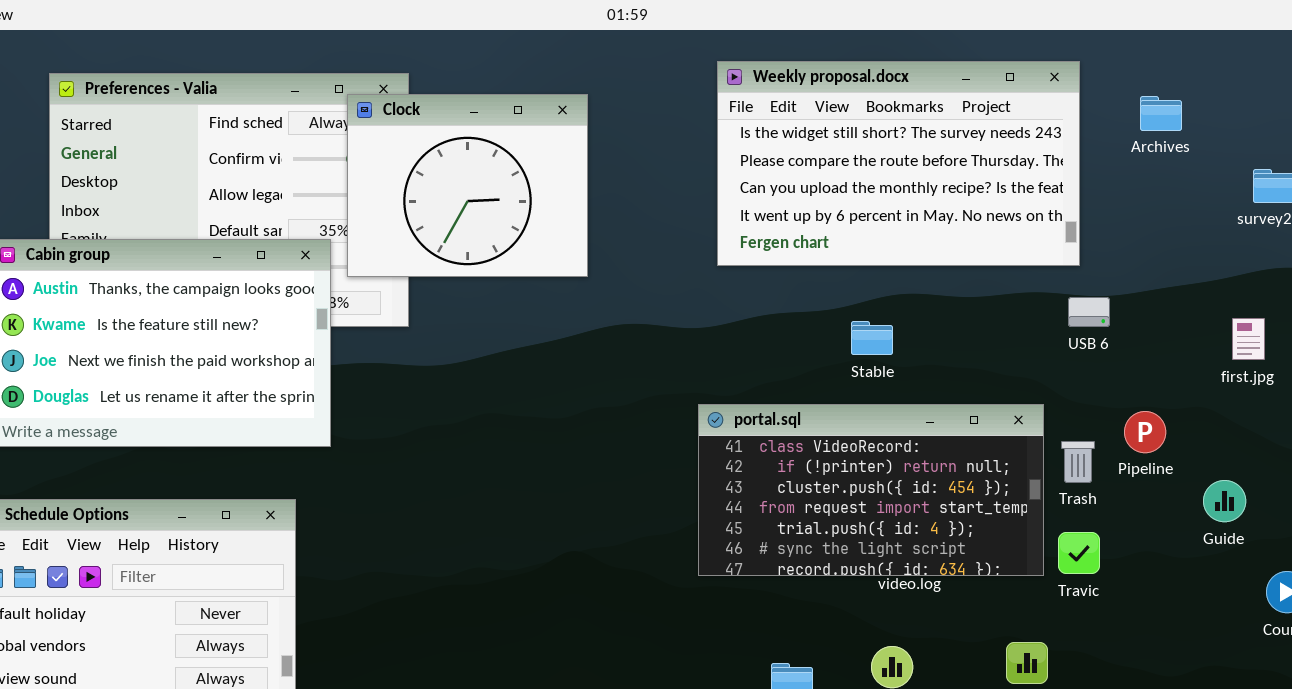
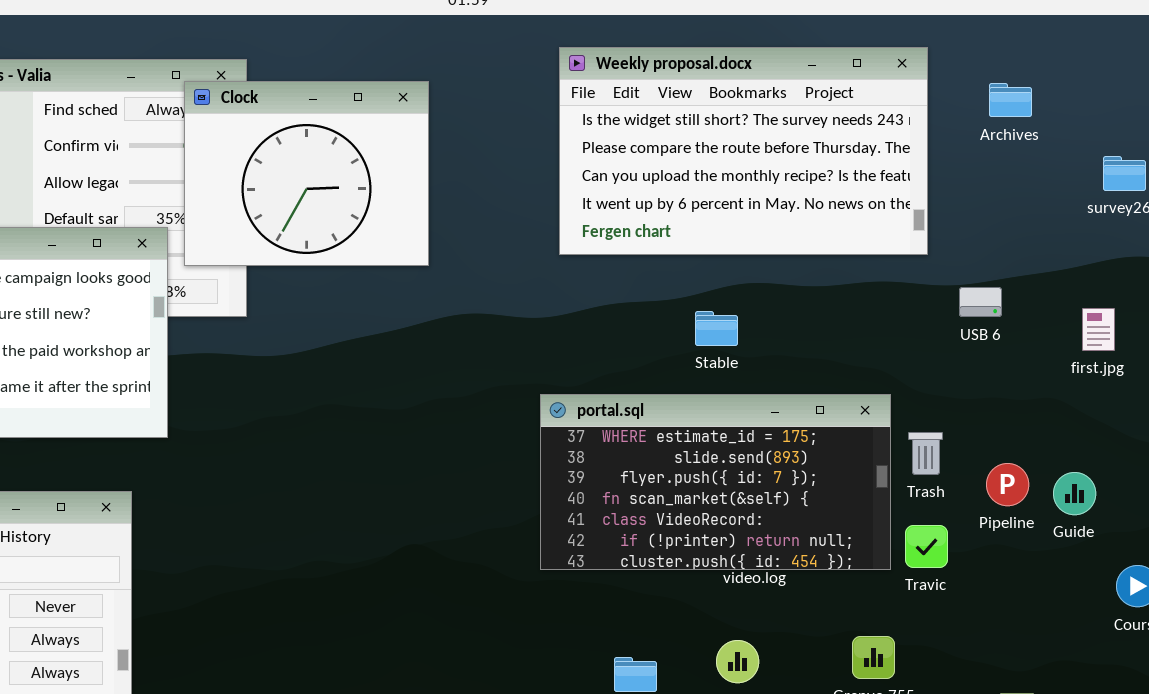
USB 6: [1068,297,1110,327] -> [959,287,1002,317], moved
portal.sql: [698,404,1044,576] -> [540,394,891,570], scrolled up 4 rows
Pipeline: [1124,411,1166,453] -> [986,463,1029,506], moved

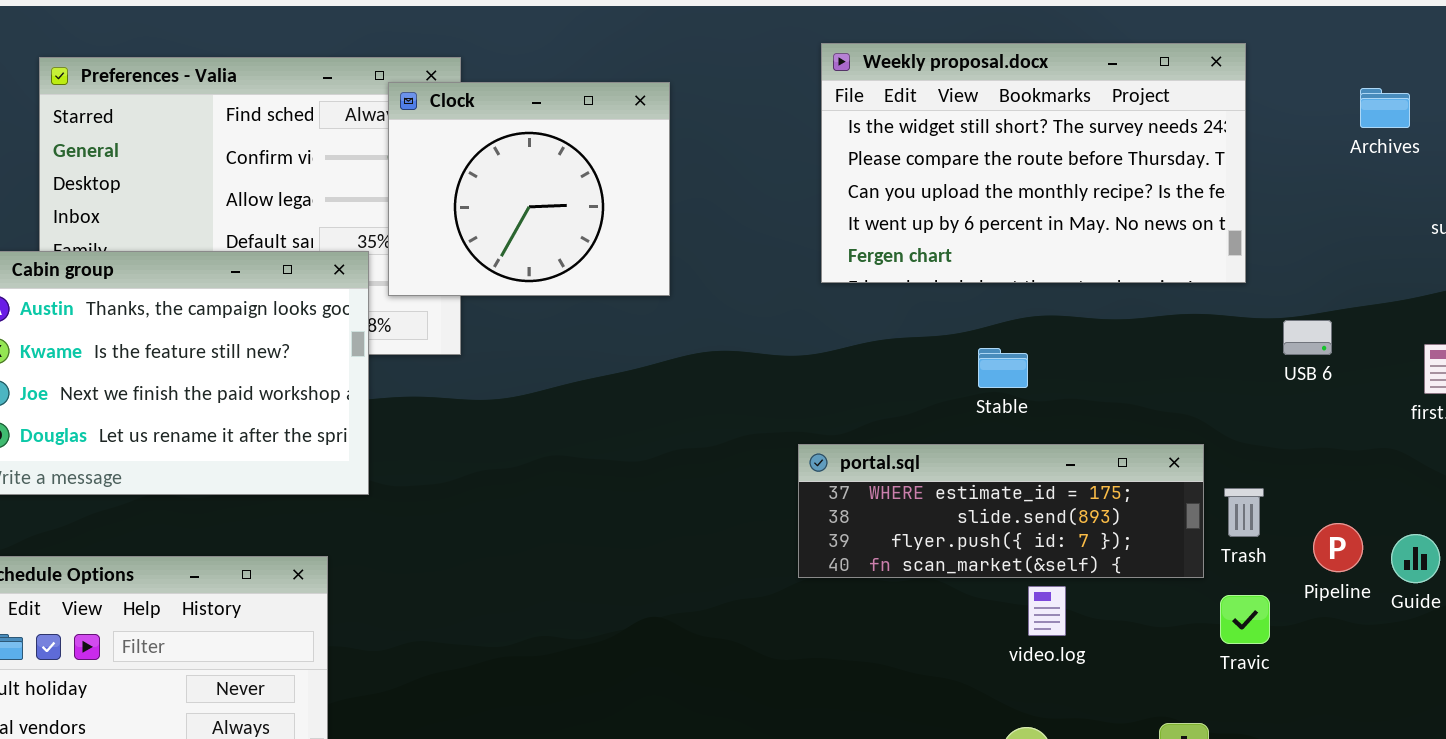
Archives: [989,83,1032,117] -> [1360,88,1410,128], moved
portal.sql: [540,394,891,570] -> [798,444,1204,578], resized

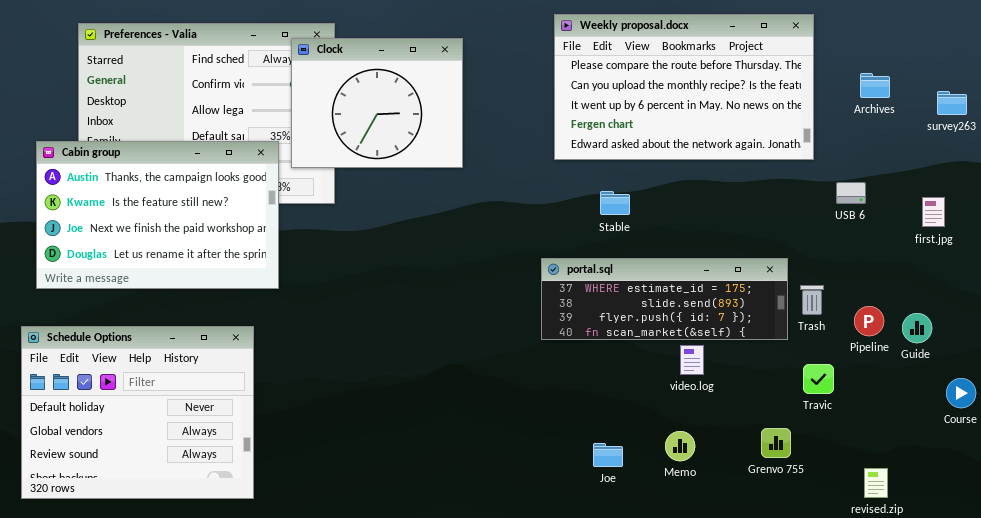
Weekly proposal.docx: [821,43,1246,283] -> [554,14,814,160], scrolled down 1 row
Archives: [1360,88,1410,128] -> [860,73,890,98], moved
Stable: [978,348,1028,388] -> [600,191,630,215], moved
Travic: [1220,595,1270,644] -> [803,364,834,394], moved

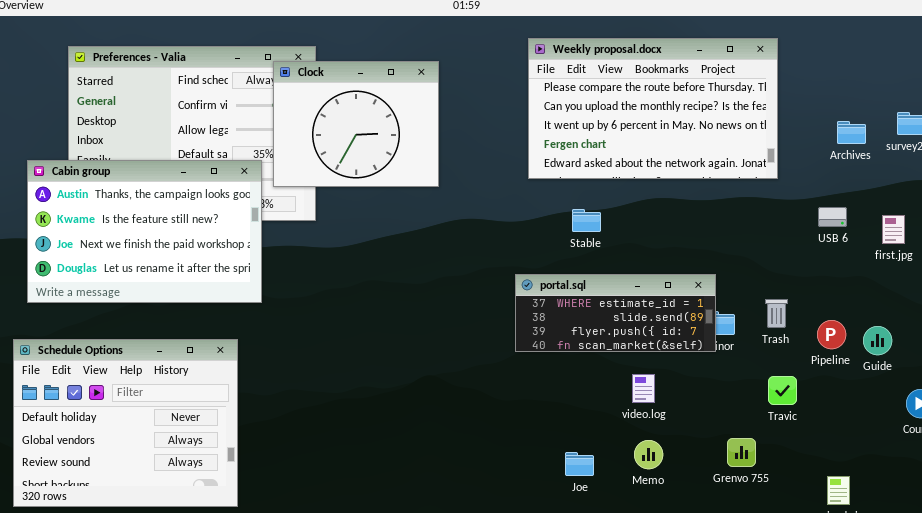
Archives: [860,73,890,98] -> [837,121,866,144], moved
USB 6: [836,182,866,204] -> [818,207,847,227], moved
portal.sql: [541,258,788,340] -> [515,274,716,352], resized
video.log: [680,345,704,375] -> [632,374,655,403], moved

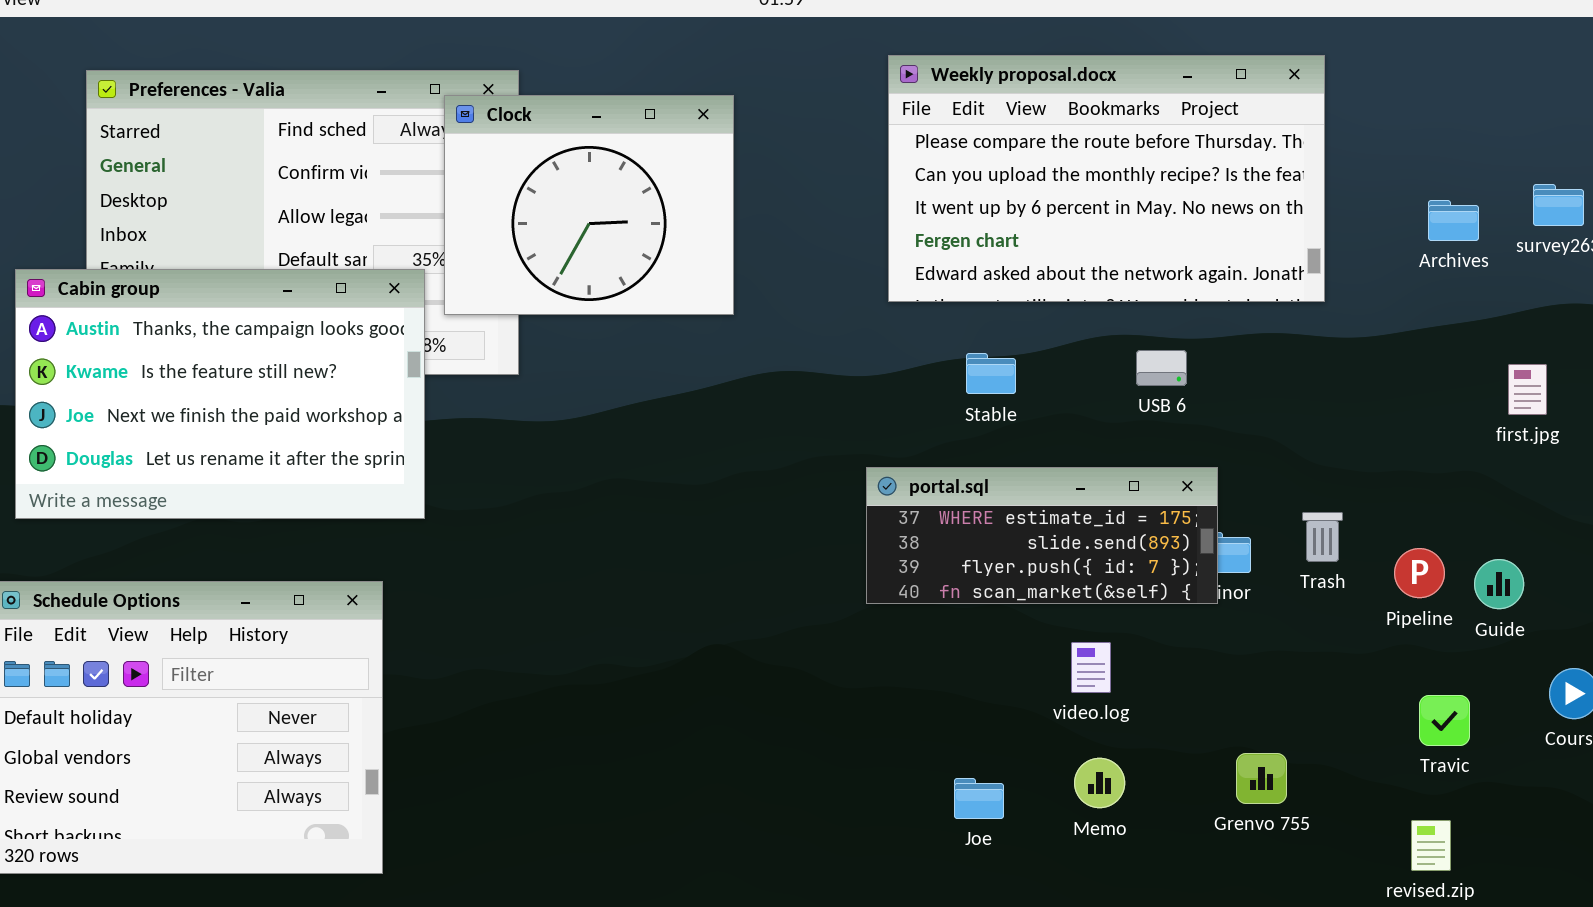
USB 6: [818,207,847,227] -> [1136,350,1187,386], moved
Travic: [768,376,797,405] -> [1419,695,1470,746], moved

